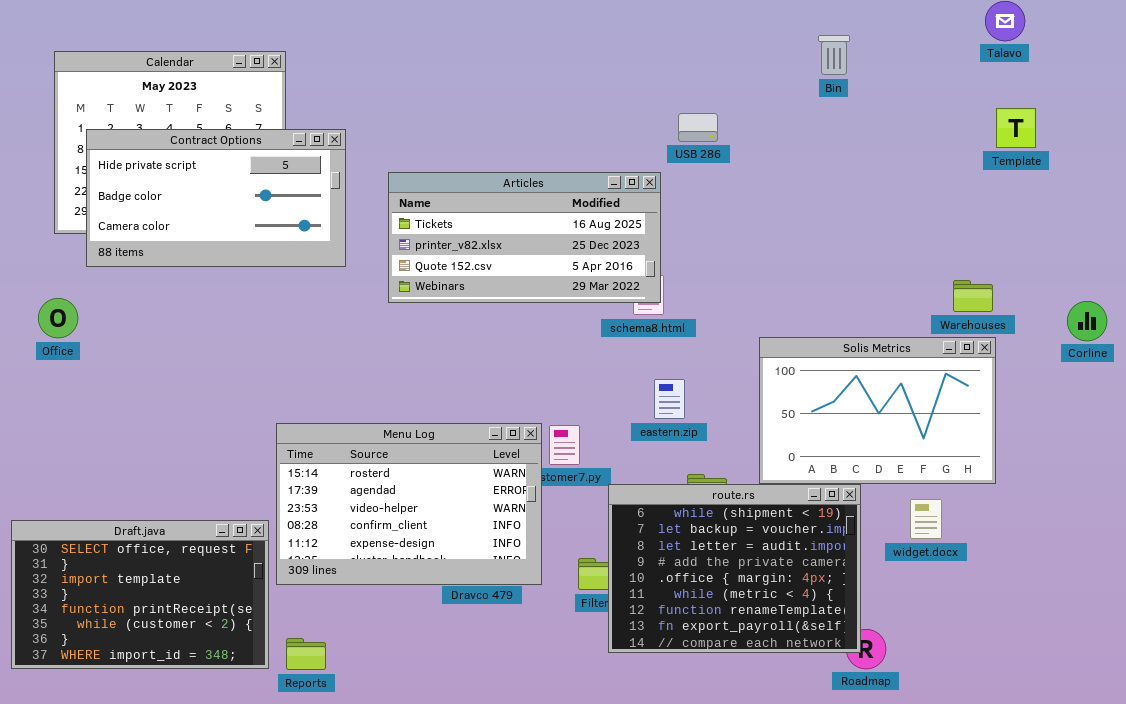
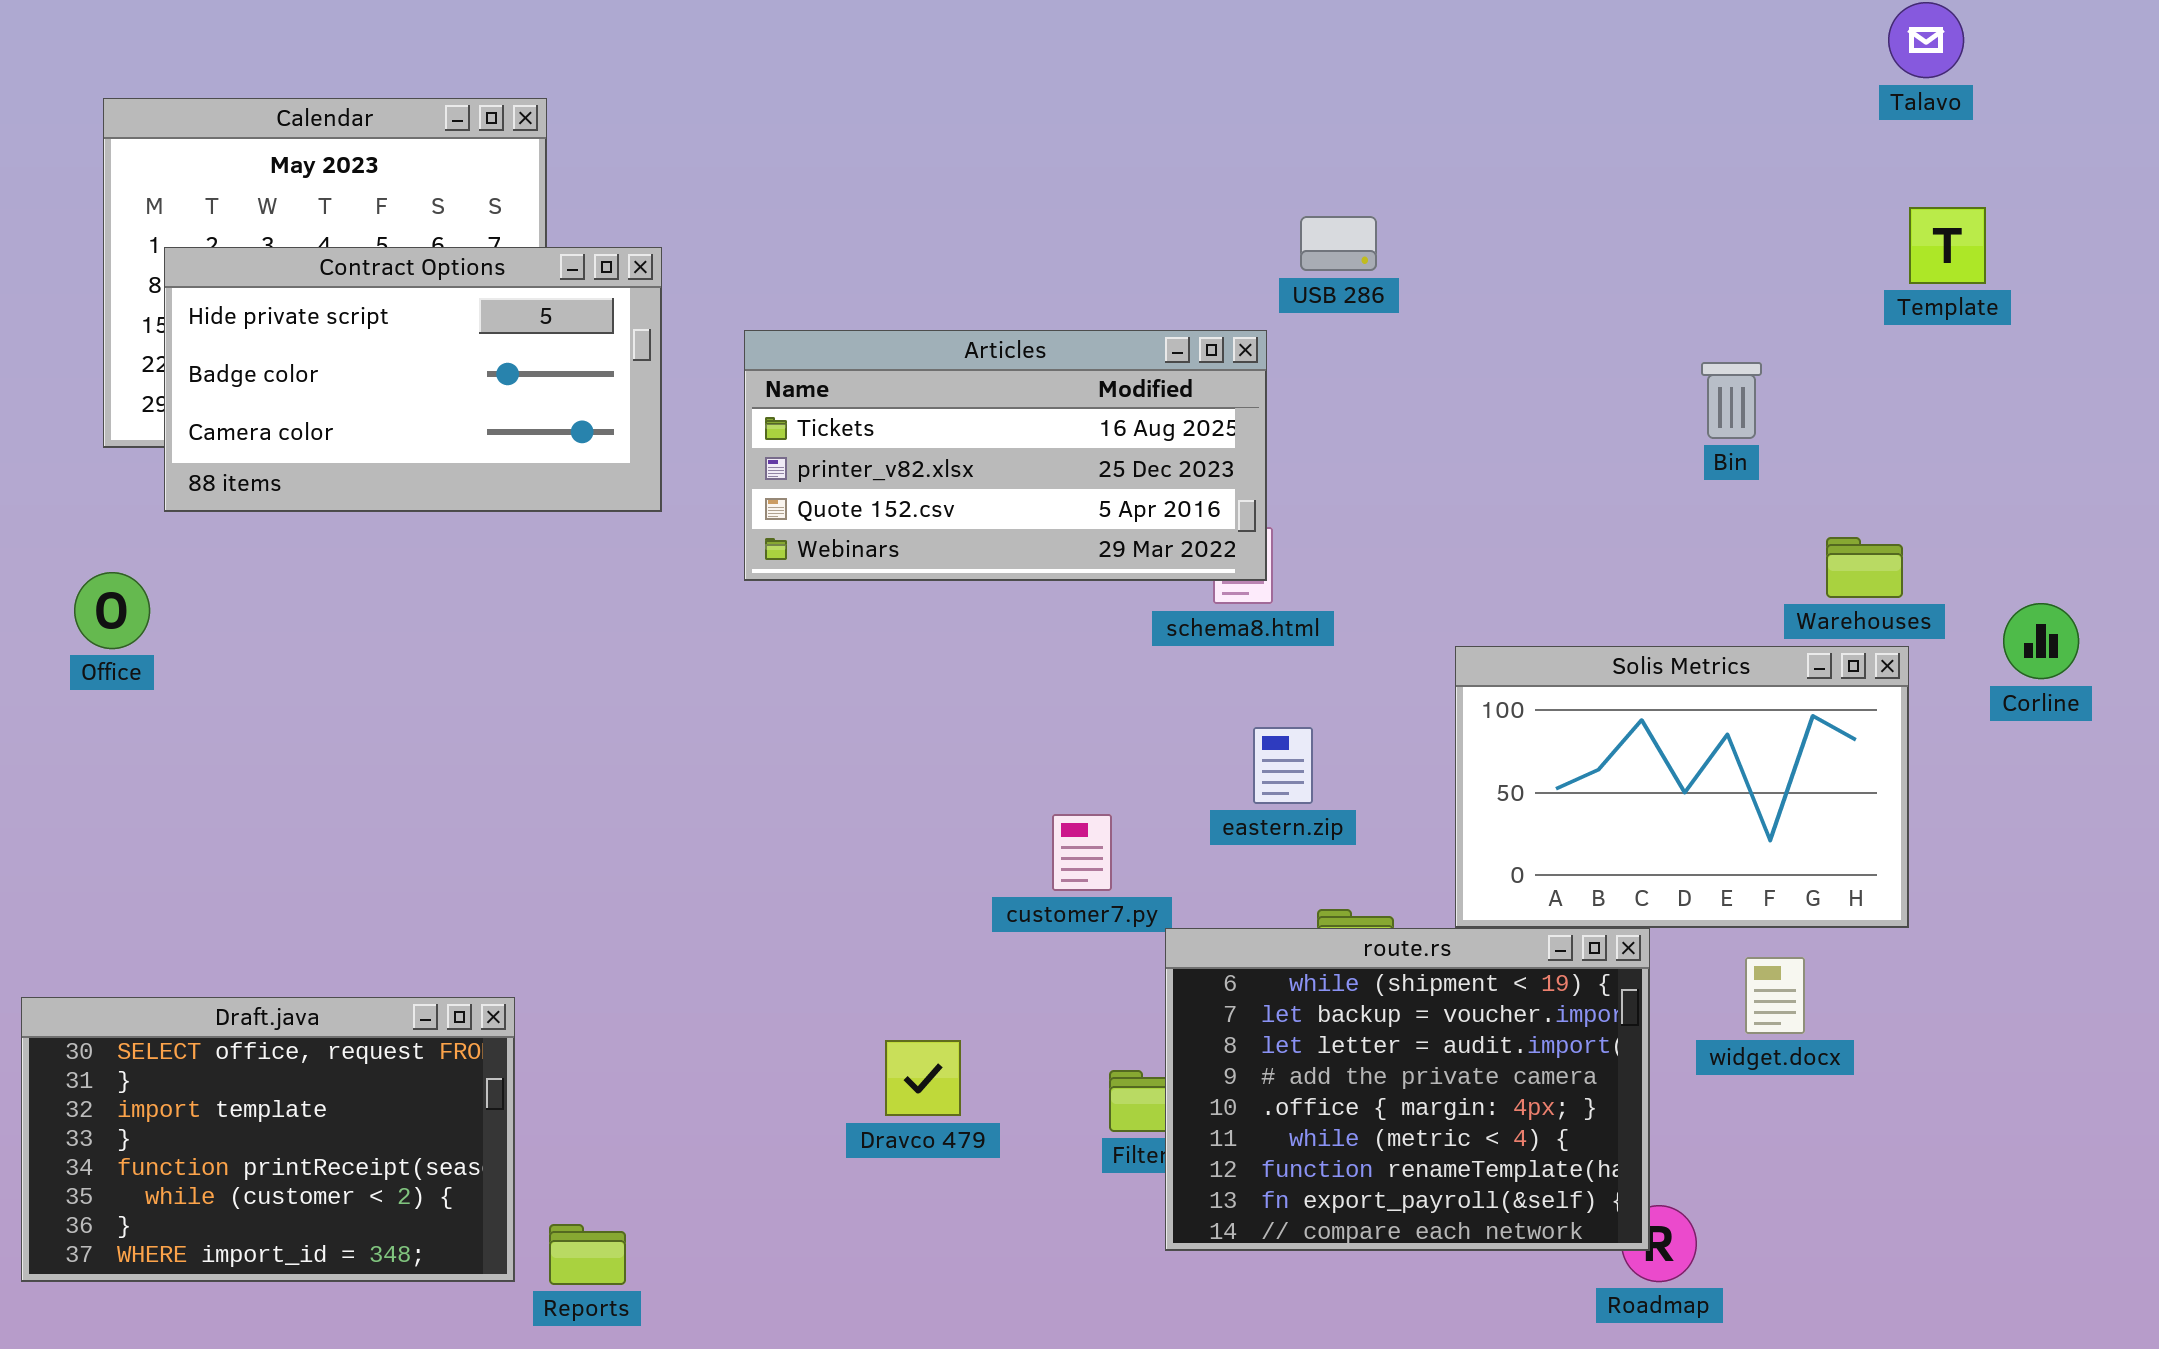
Bin: [818,35,850,75] -> [1701,362,1762,439], moved
Corline: [1067,301,1107,341] -> [2003,603,2079,679], moved
Menu Log: [276,423,542,585] -> none, closed

